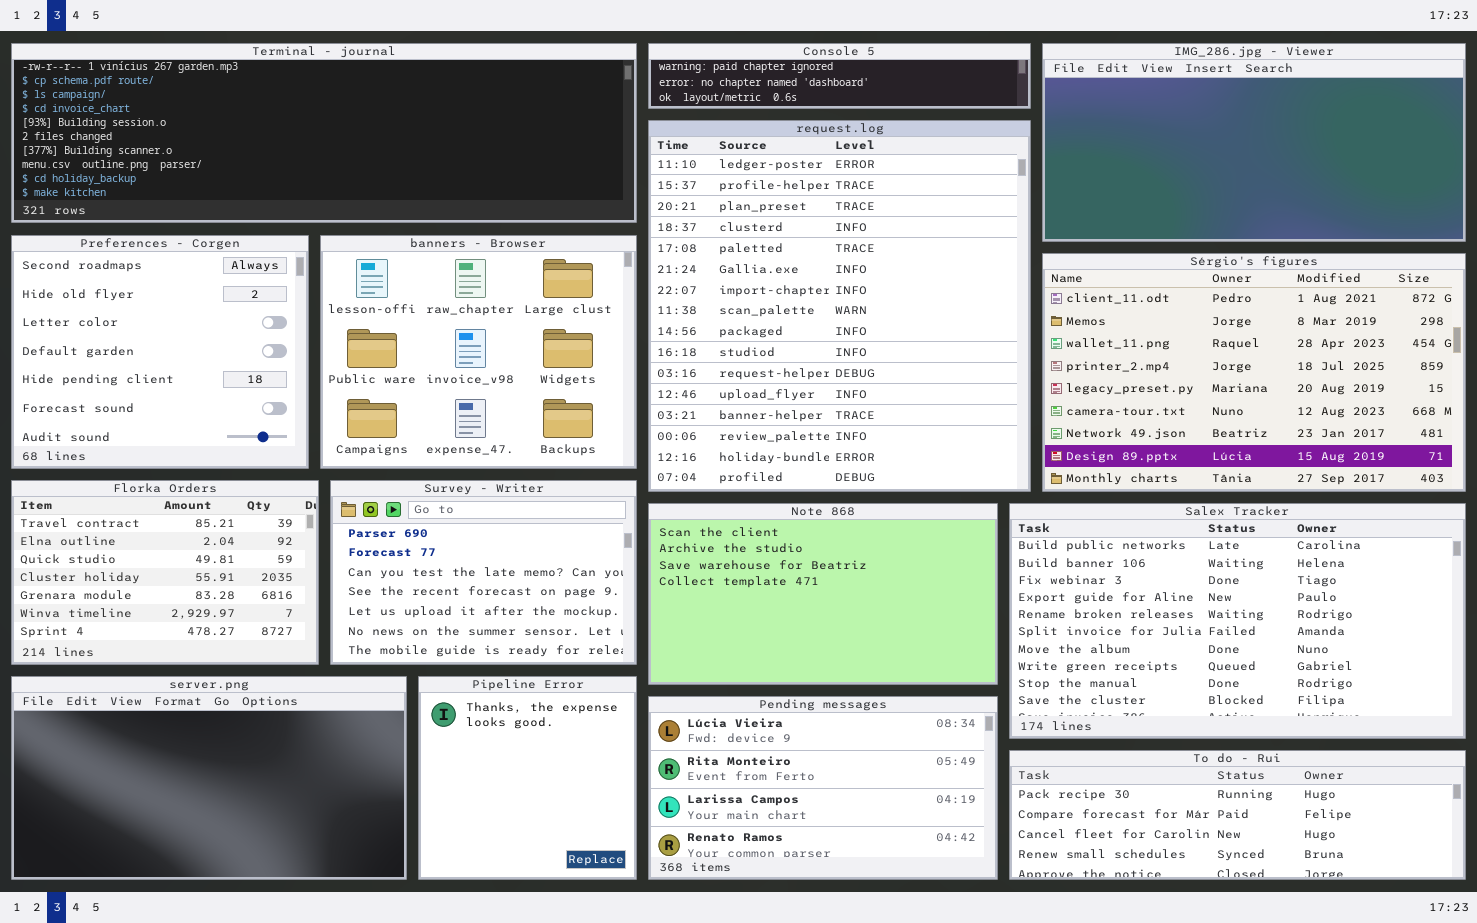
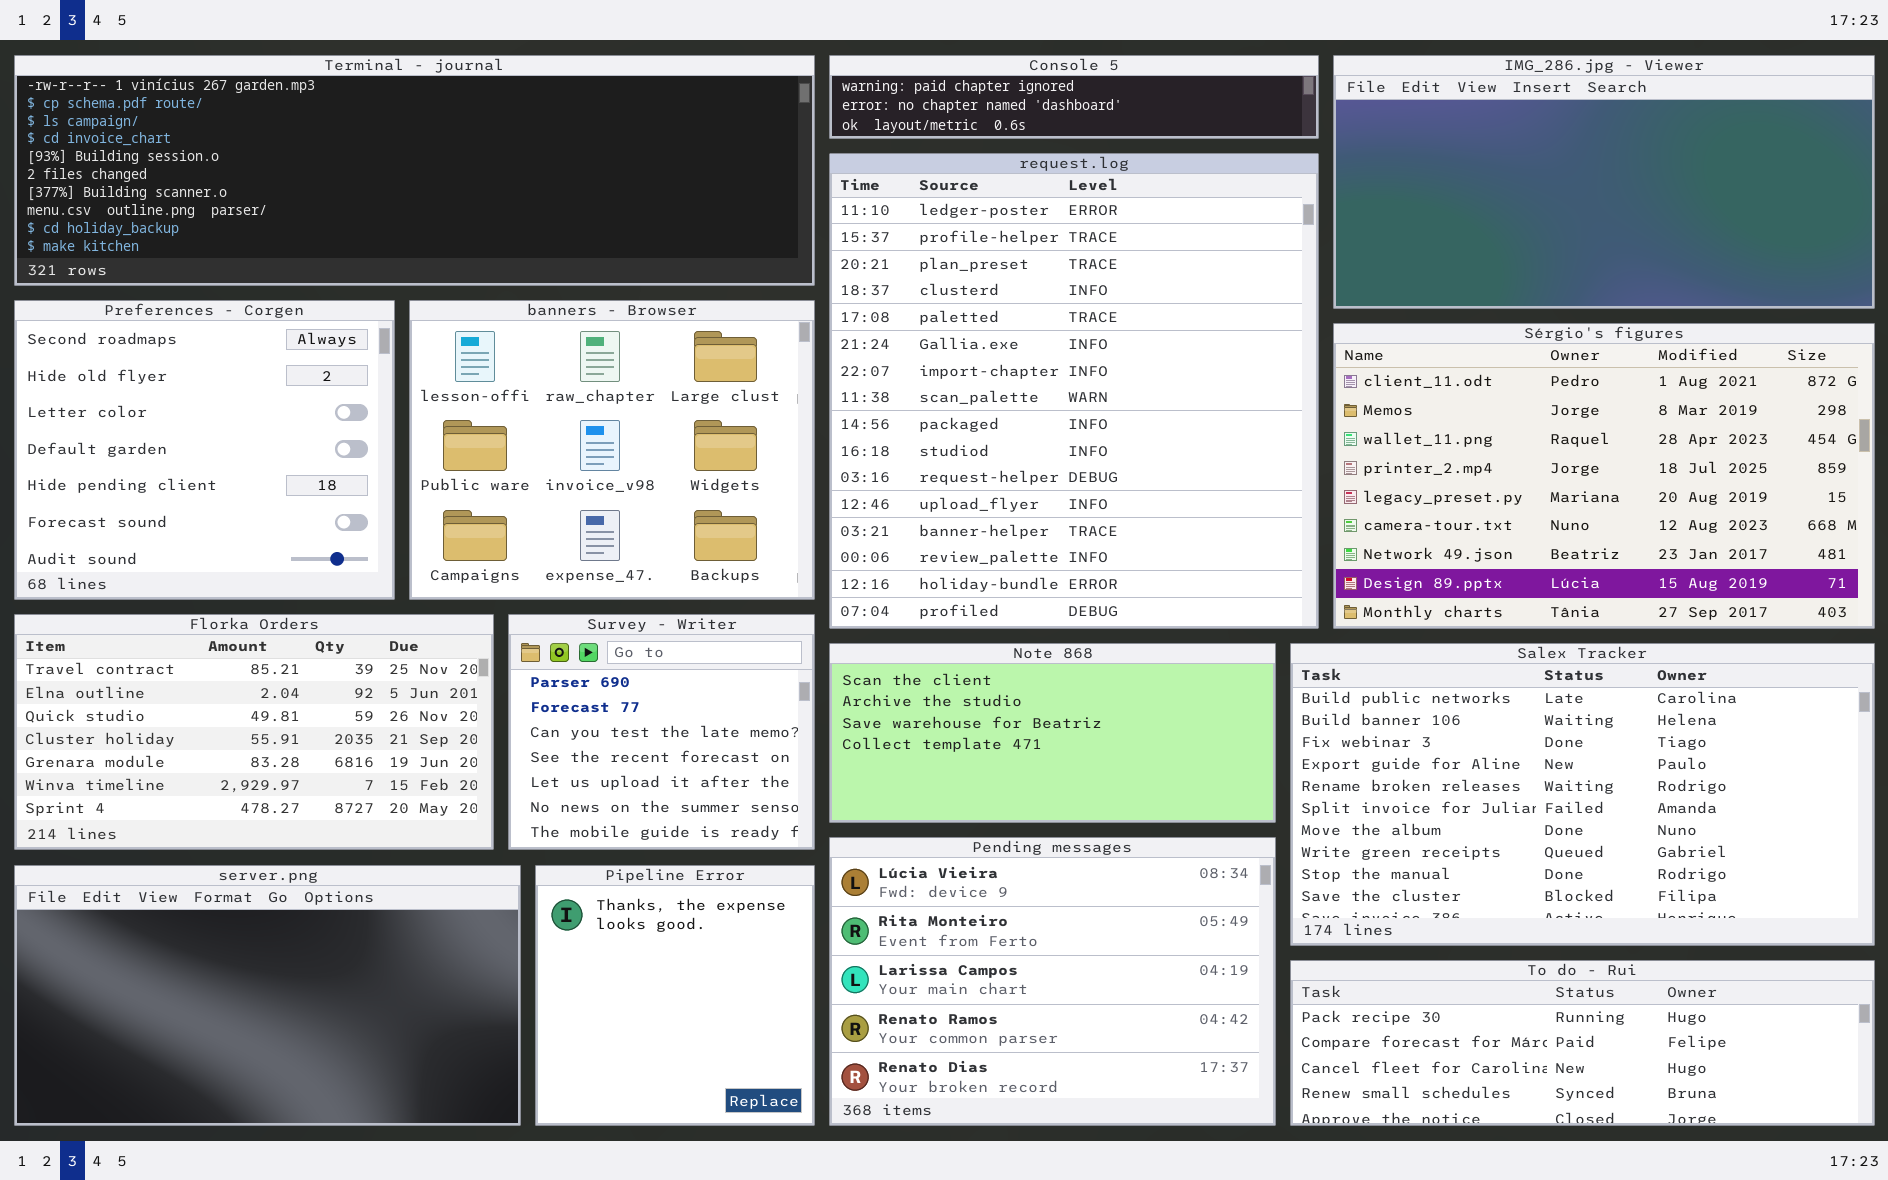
Florka Orders: [11,480,319,665] -> [14,614,494,850], resized
Survey - Writer: [330,480,637,665] -> [508,614,815,850], resized
Note 868: [648,503,998,685] -> [829,643,1276,823], resized
Pending messages: [648,696,998,880] -> [829,837,1276,1126], resized

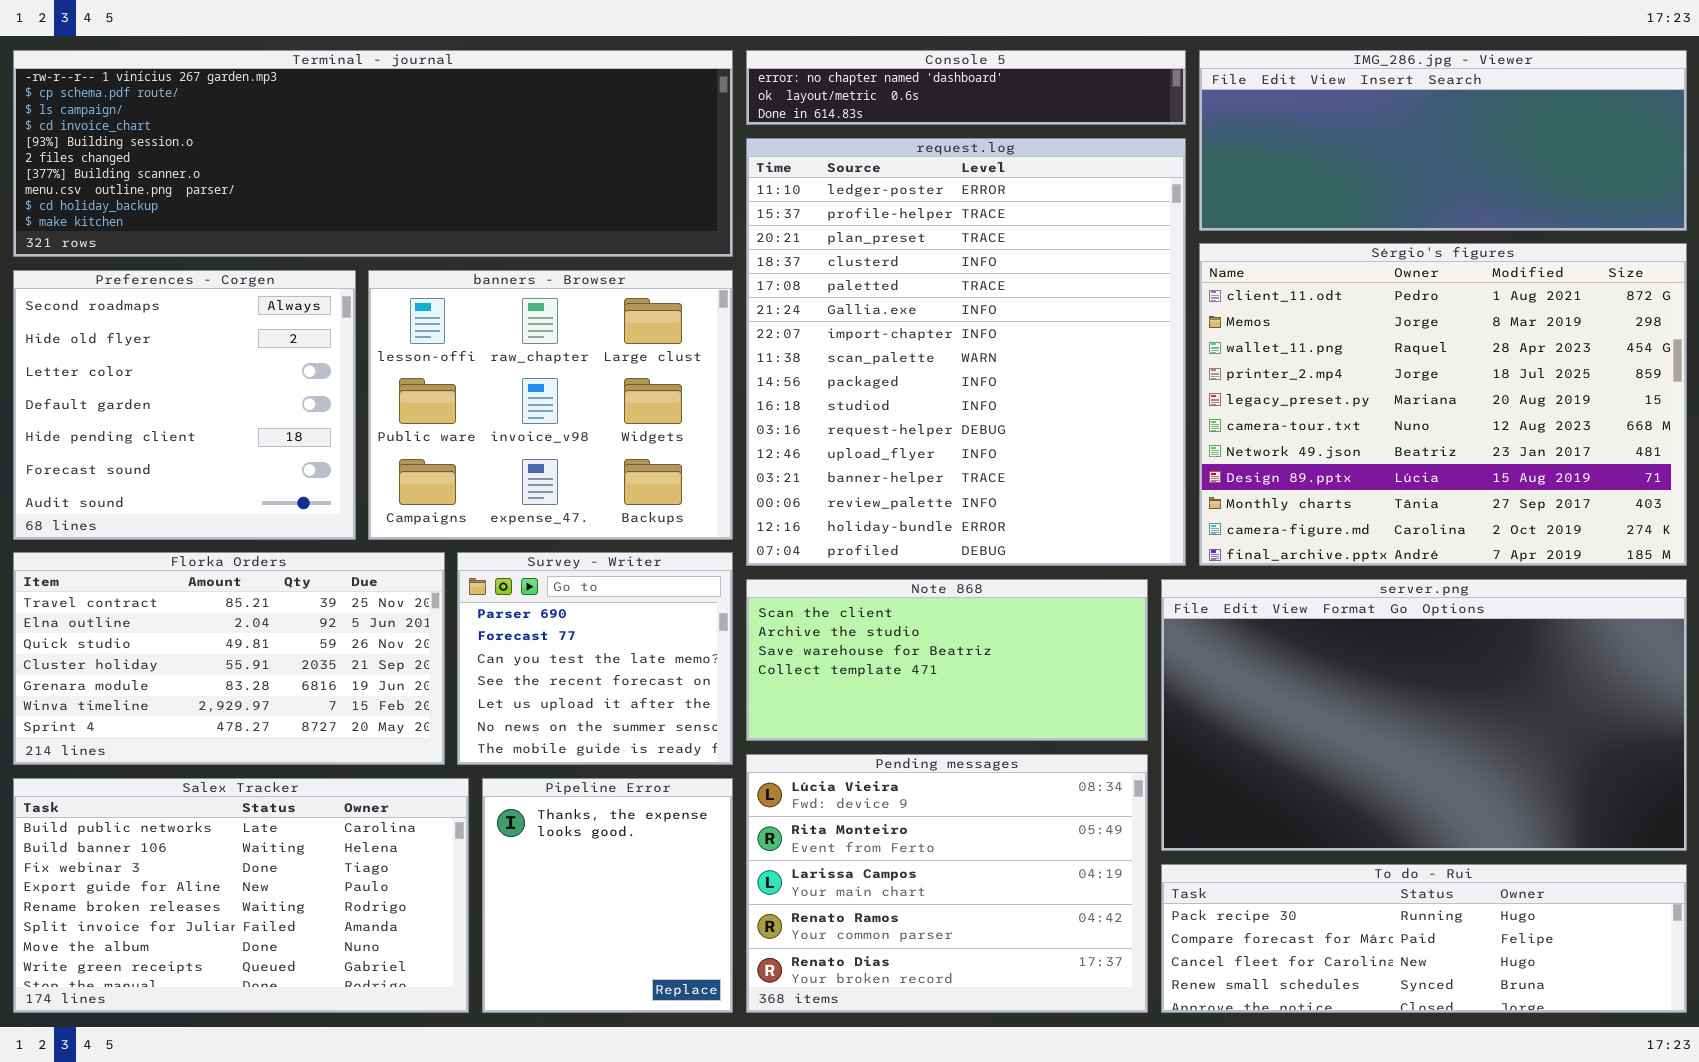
Console 5: [829,55,1319,139] -> [746,50,1186,125], scrolled down 1 row
IMG_286.jpg - Viewer: [1333,55,1875,309] -> [1199,50,1687,231], resized
Sérgio's figures: [1333,323,1875,629] -> [1199,243,1687,566], resized
Salex Tracker: [1290,643,1875,946] -> [13,778,469,1013], moved, resized
server.png: [14,865,521,1126] -> [1161,579,1687,851], moved, resized

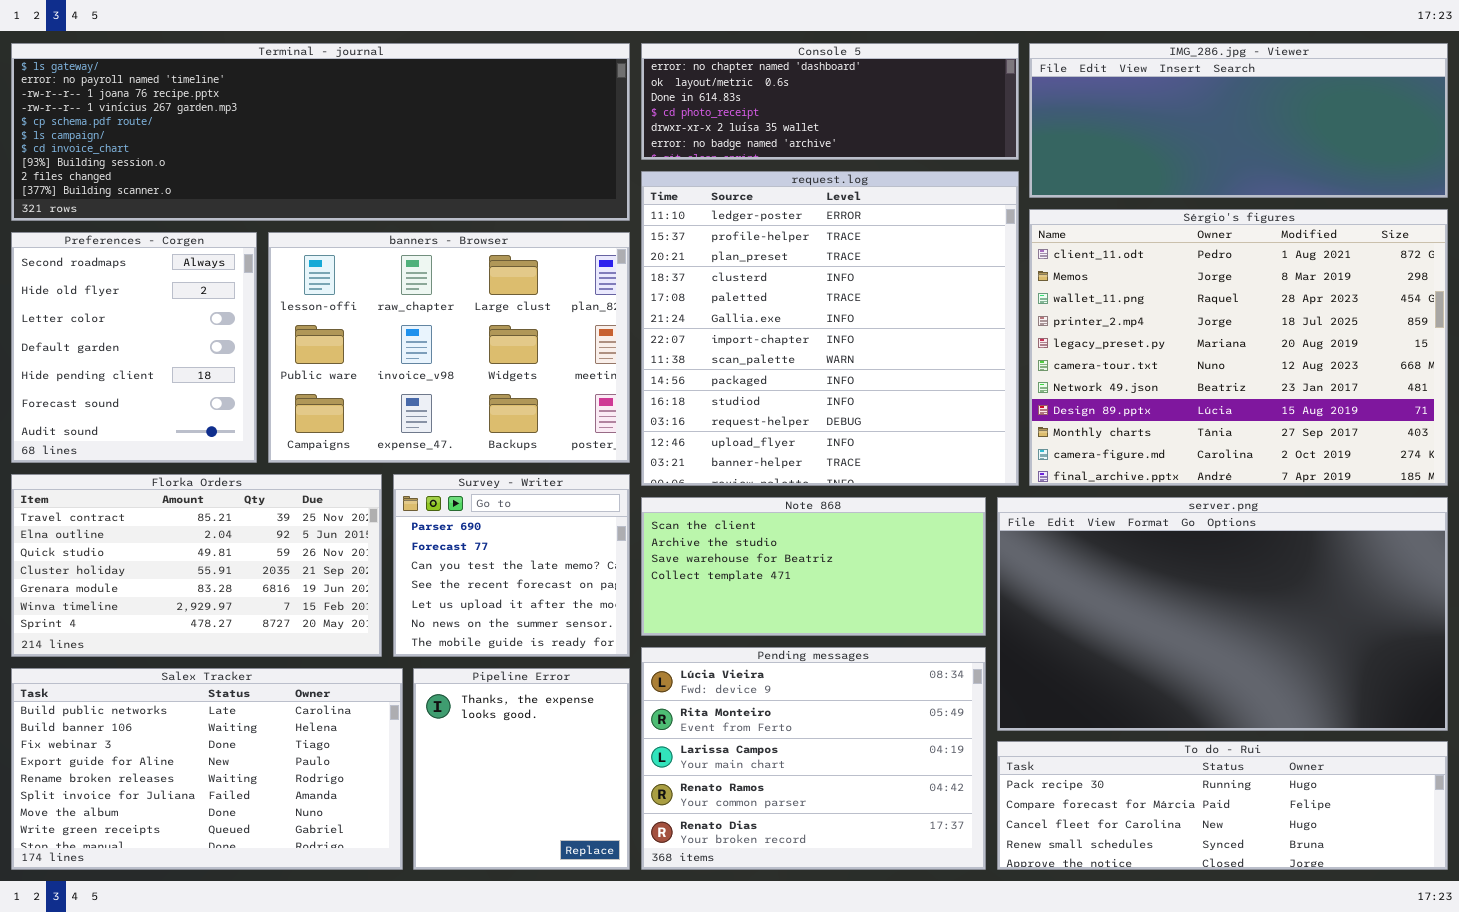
Terminal - journal: [13,50,733,257] -> [11,43,630,221], scrolled up 3 rows
Console 5: [746,50,1186,125] -> [641,43,1019,160], resized
request.log: [746,138,1186,566] -> [641,171,1019,486], resized
Preferences - Corgen: [13,270,356,540] -> [11,232,257,463], resized
banners - Browser: [368,270,733,540] -> [268,232,630,463], resized

